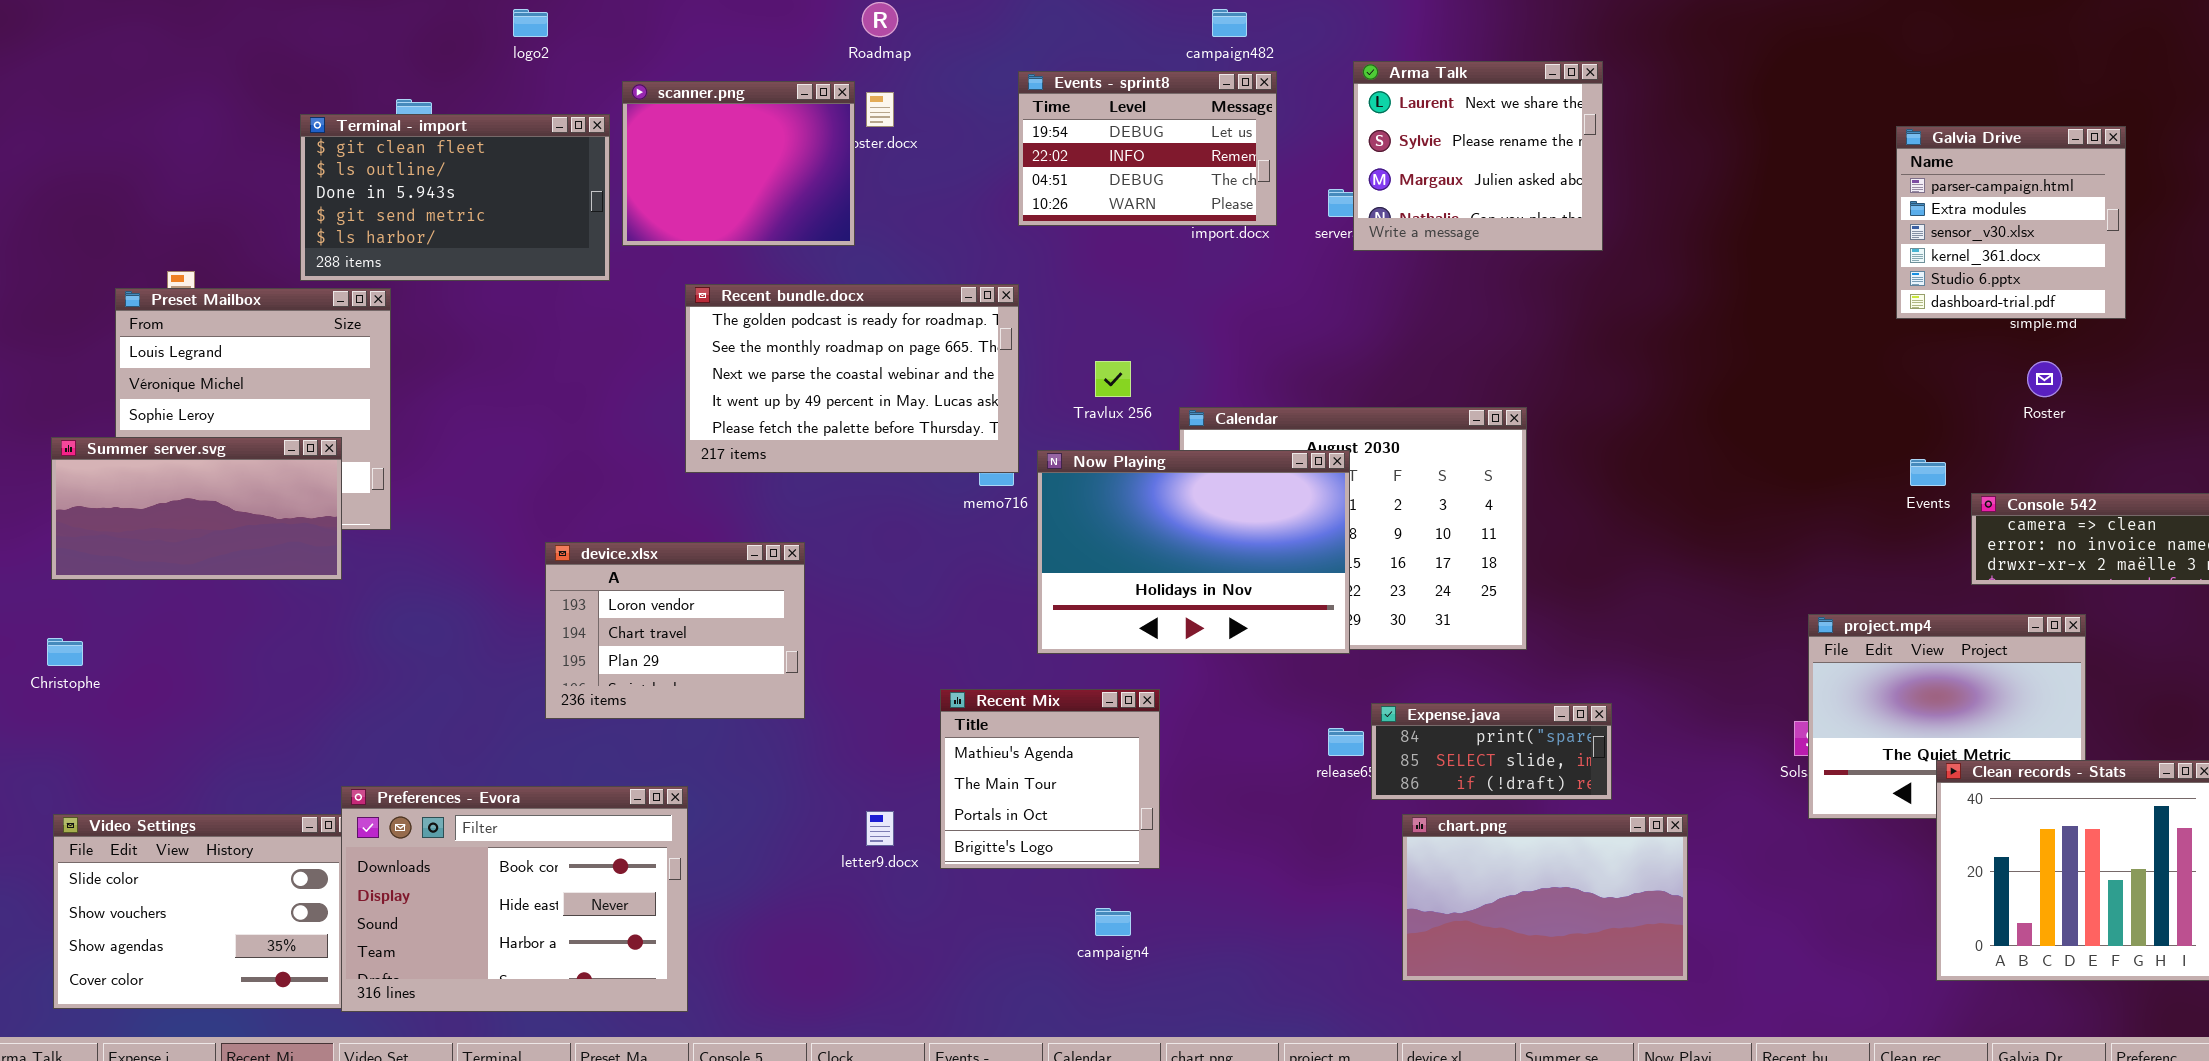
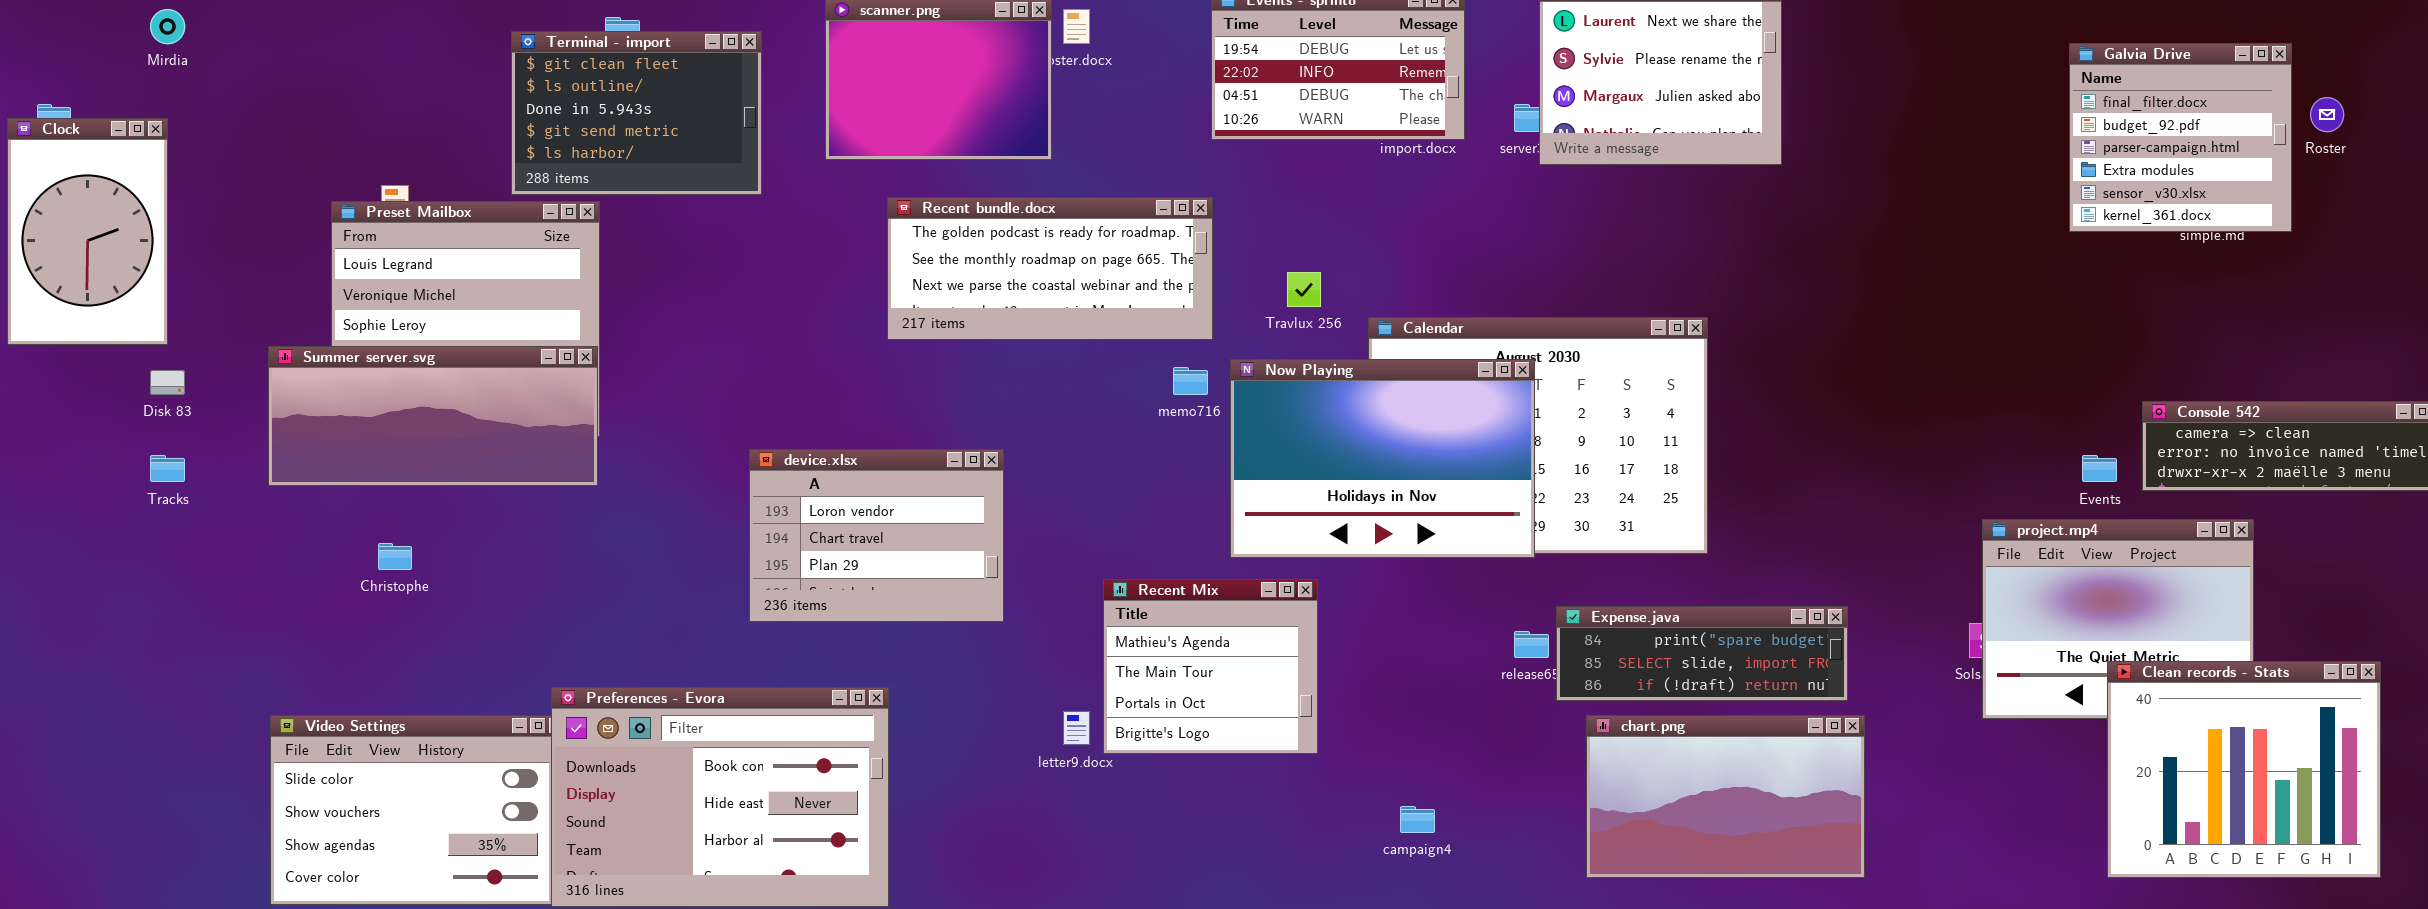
Terminal - import: [300,114,610,281] -> [511,31,762,195], resized
Galvia Drive: [1896,126,2126,319] -> [2069,43,2292,232], scrolled up 2 rows
Recent bundle.docx: [685,284,1019,473] -> [887,197,1213,340], resized
Roster: [2027,361,2062,397] -> [2310,97,2344,132], moved
Summer server.svg: [51,437,342,580] -> [268,346,598,486], resized
Events: [1910,459,1946,486] -> [2082,455,2117,482], moved
Christophe: [47,638,83,666] -> [378,543,412,570], moved
Recent Mix: [940,689,1160,869] -> [1103,579,1318,754], moved
Expense.java: [1371,703,1612,800] -> [1556,606,1848,701], resized
campaign4: [1095,908,1131,936] -> [1400,806,1435,833], moved

